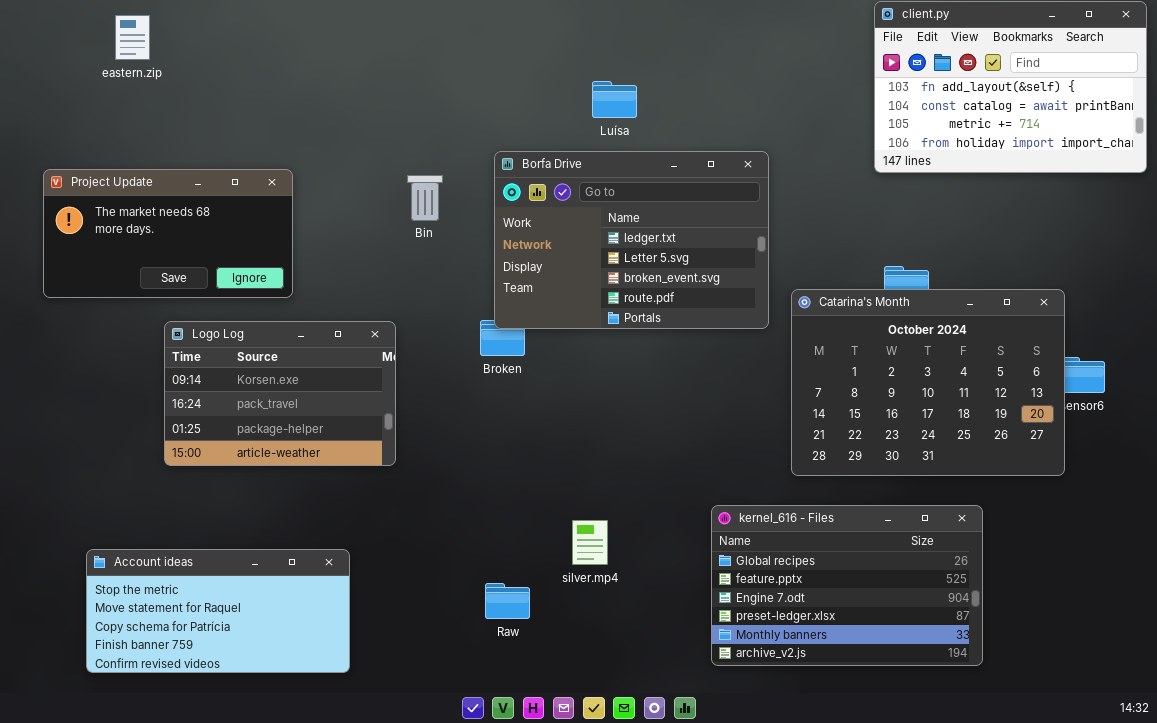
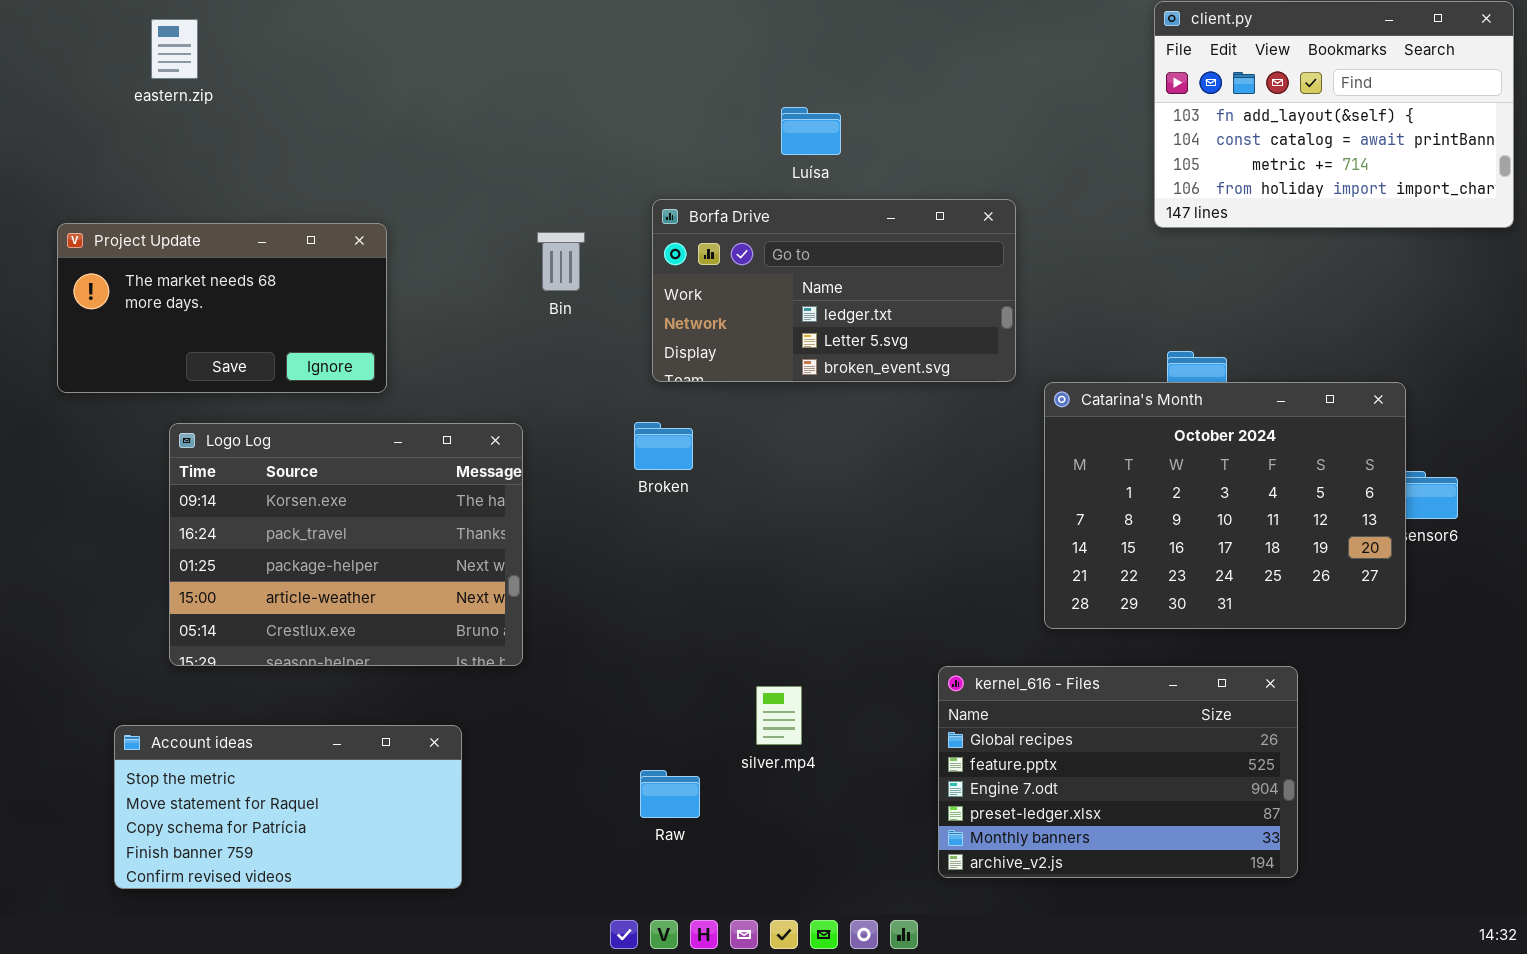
Borfa Drive: [494,151,769,329] -> [652,199,1016,382], resized
Logo Log: [164,321,396,466] -> [169,423,523,666], resized

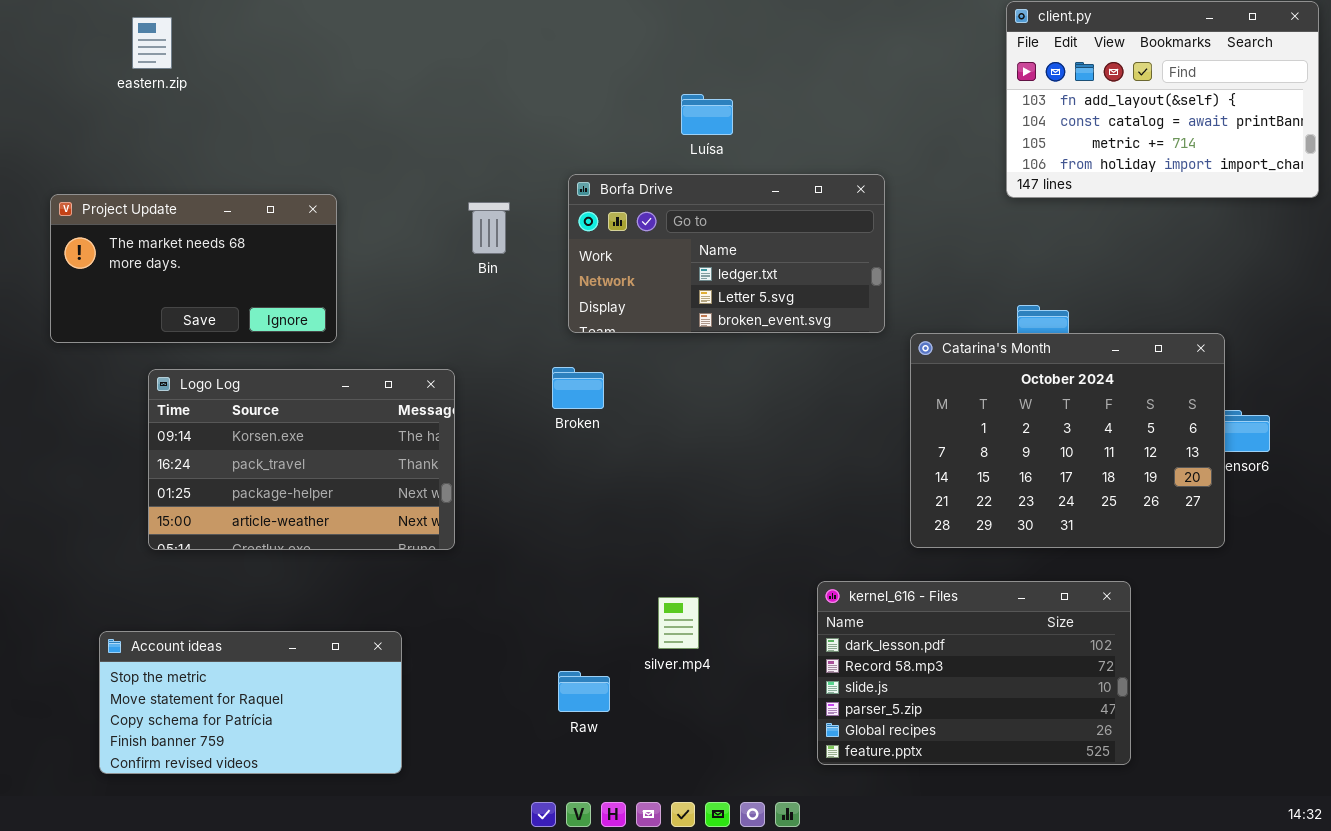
Logo Log: [169,423,523,666] -> [148,369,455,550], resized
kernel_616 - Files: [938,666,1298,878] -> [817,581,1131,765], scrolled up 4 rows

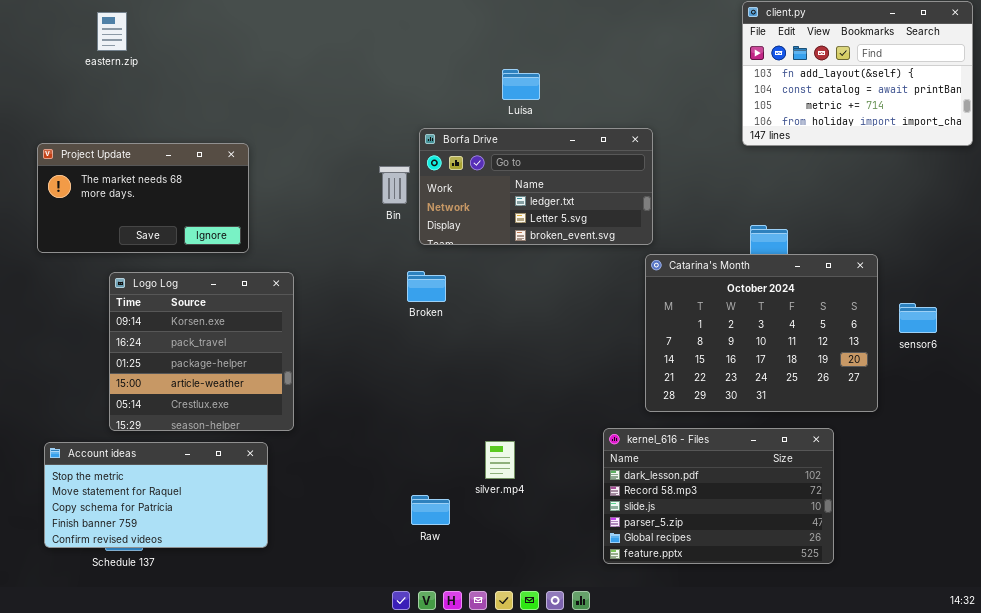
Bin: [468,202,510,254] -> [379,166,410,204], moved
Catarina's Month: [910,333,1225,548] -> [645,254,878,412], moved
Logo Log: [148,369,455,550] -> [109,272,294,431], resized
Account ideas: [99,631,402,774] -> [44,442,268,548], moved

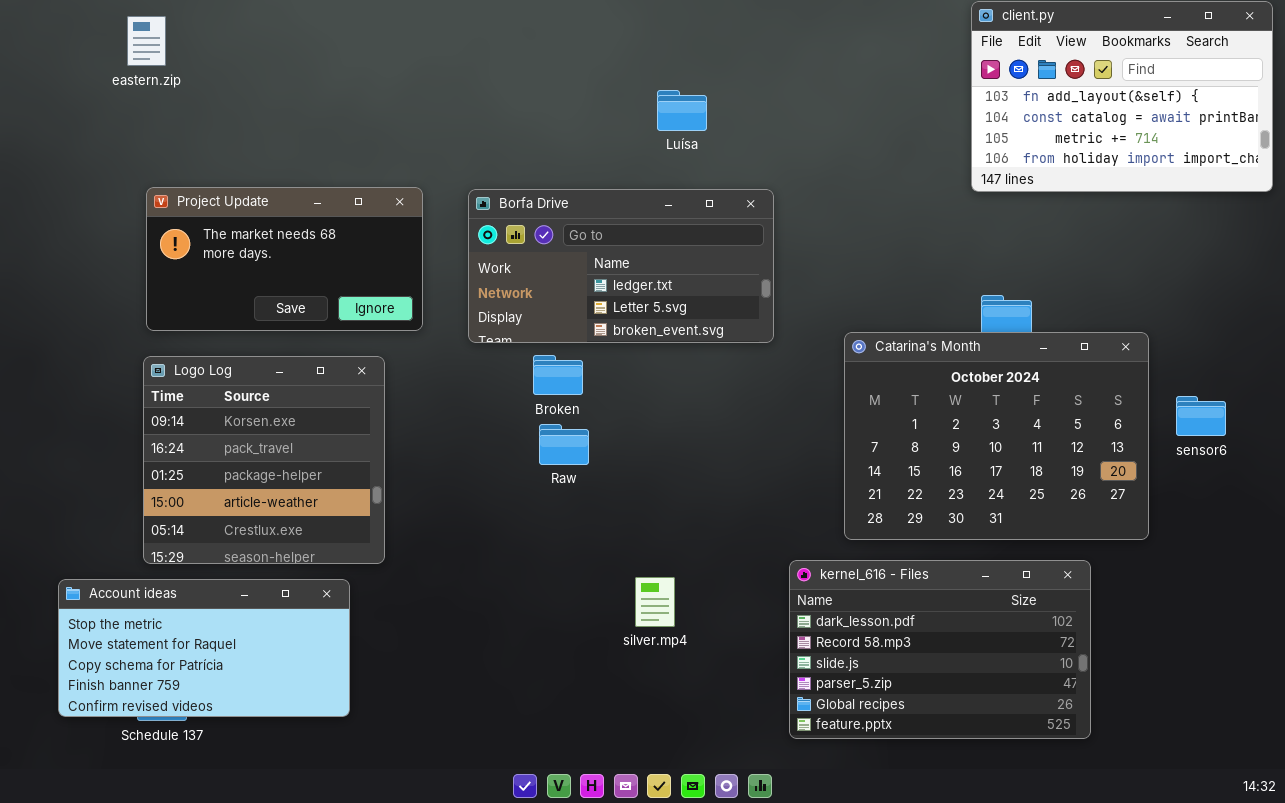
Borfa Drive: [419,128,653,245] -> [468,189,774,343], moved
Project Update: [37,143,249,253] -> [146,187,423,331], moved
Raw: [411,495,450,525] -> [539,424,589,465], moved

